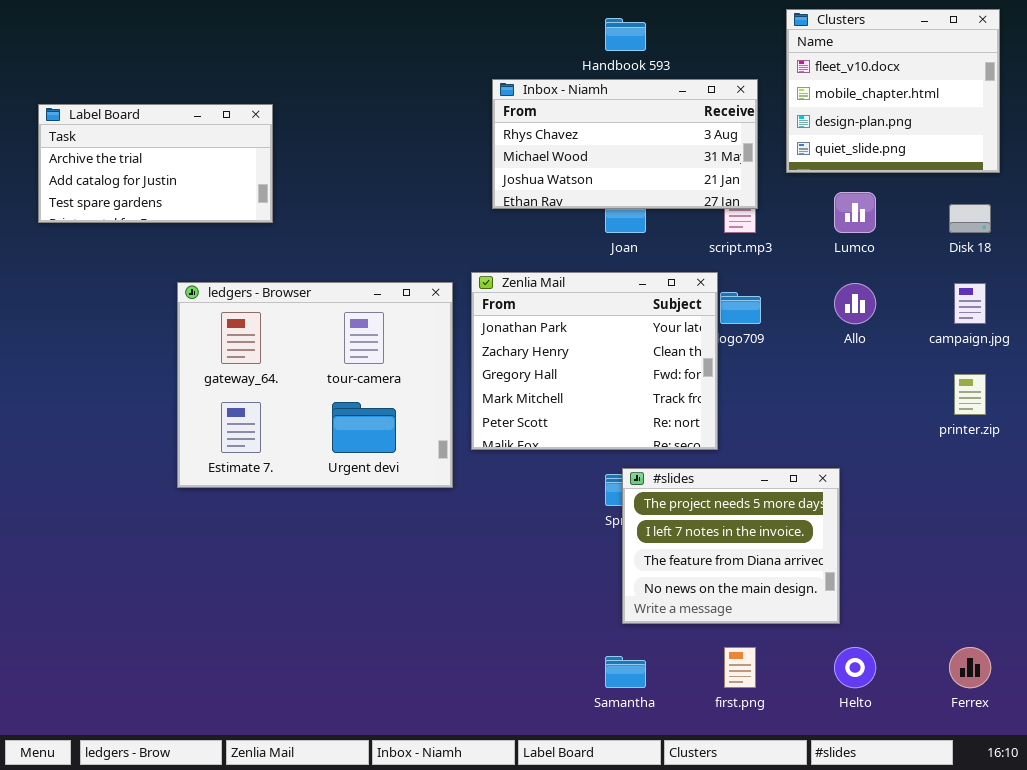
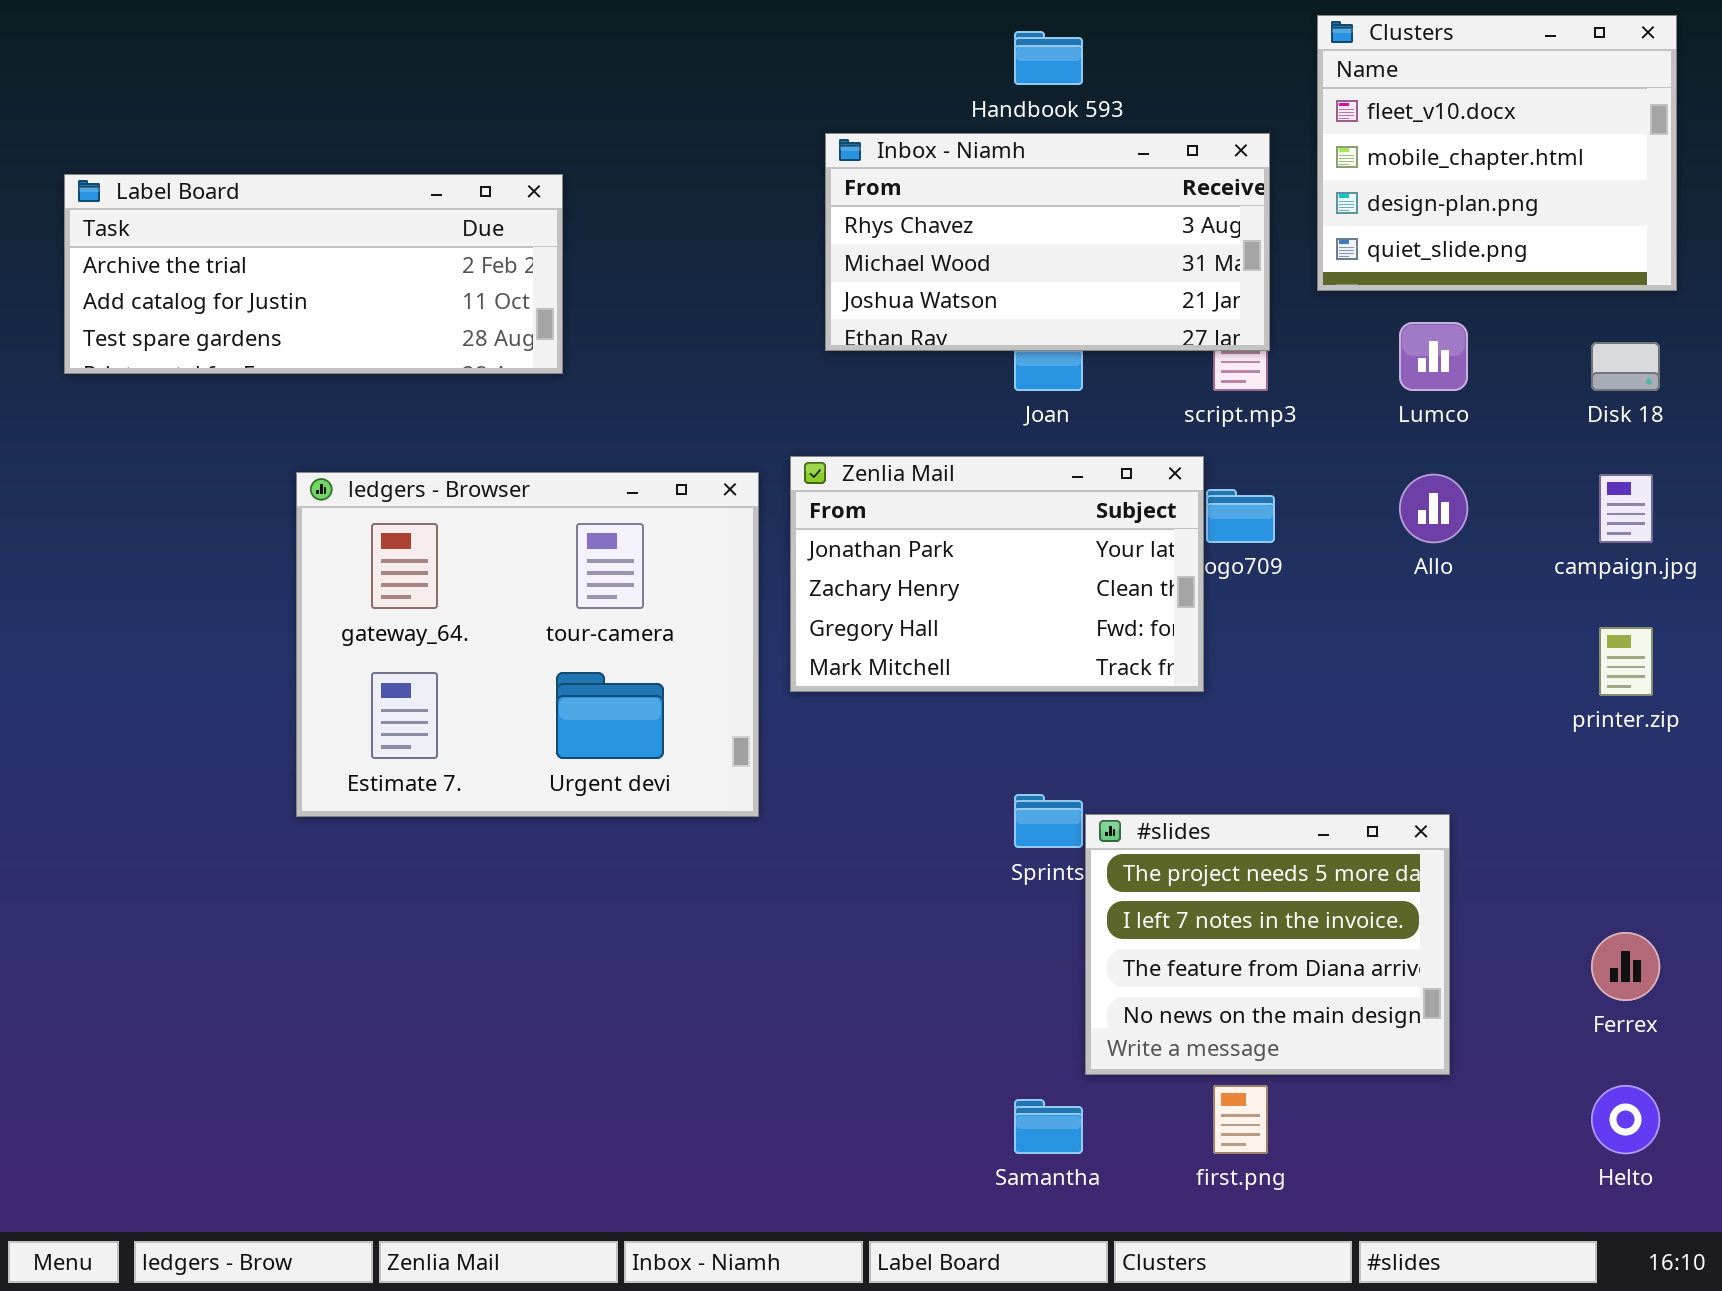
Label Board: [38,104,273,223] -> [64,174,563,374], resized
Zenlia Mail: [471,272,718,450] -> [790,456,1204,692], resized
#slides: [622,468,840,624] -> [1085,814,1450,1075], moved
Helto: [834,647,876,688] -> [1591,1085,1660,1154], moved
Ferrex: [949,647,991,688] -> [1591,932,1660,1001], moved

